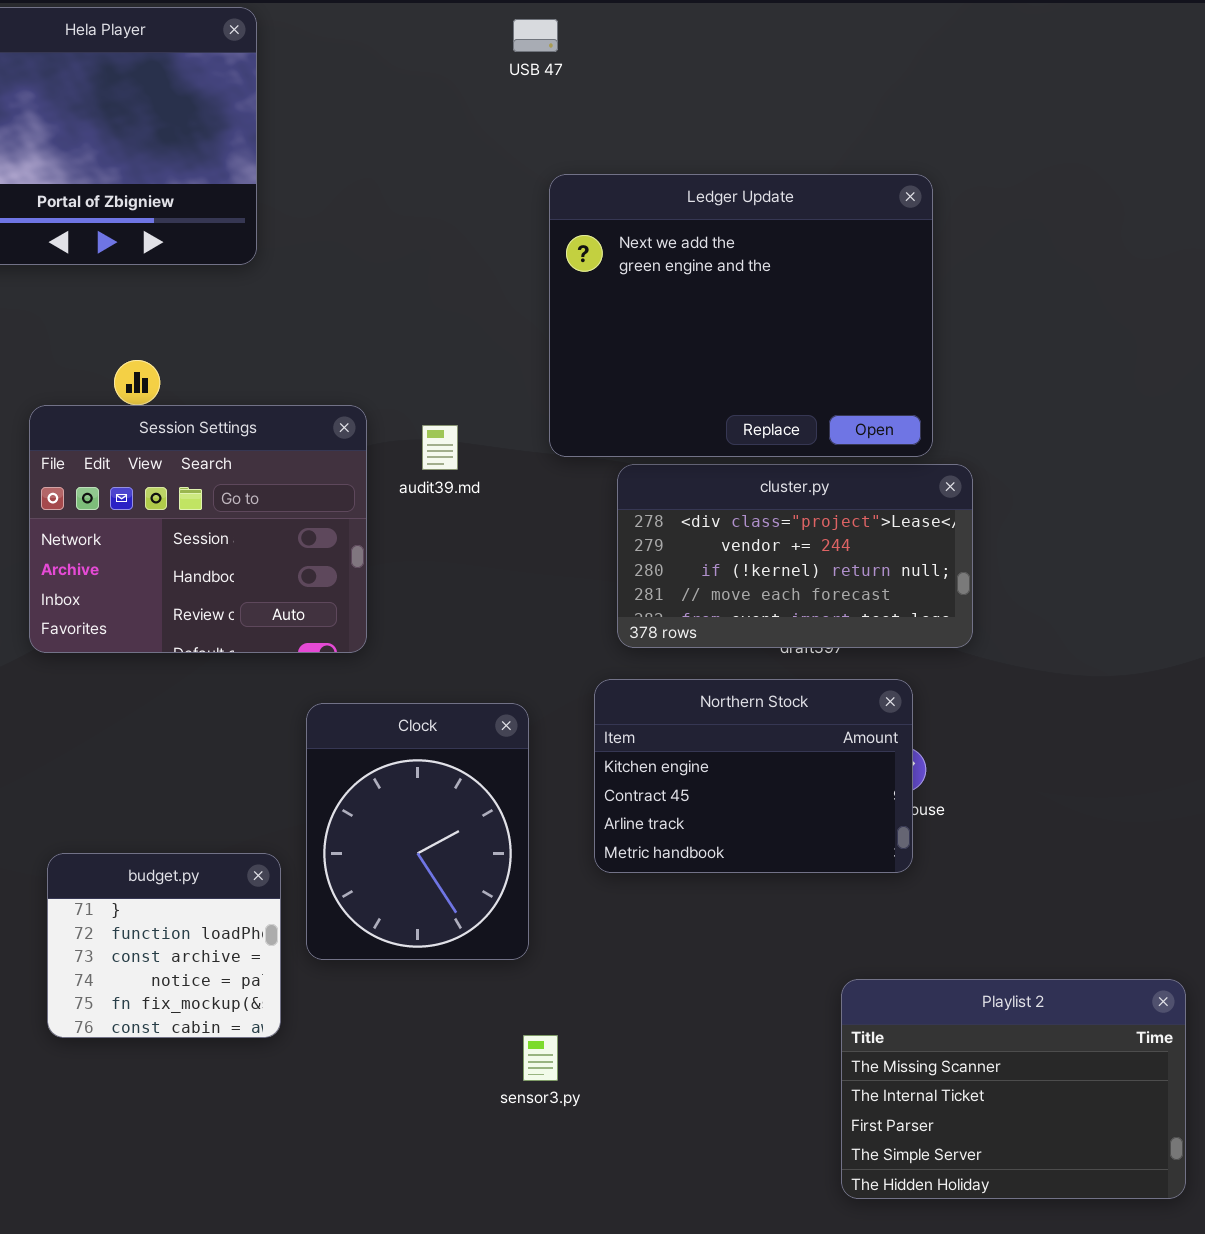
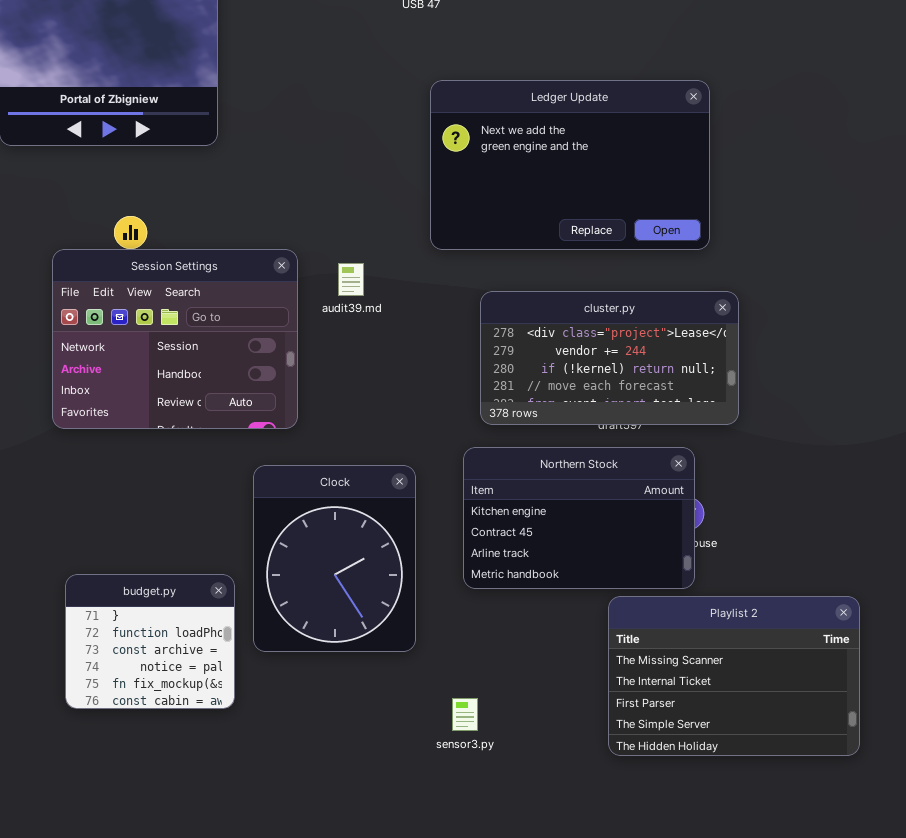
Ledger Update: [549,174,933,457] -> [430,80,710,250], resized
Playlist 2: [841,979,1186,1199] -> [608,596,860,756], moved
sensor3.py: [523,1035,558,1081] -> [452,698,478,731], moved

